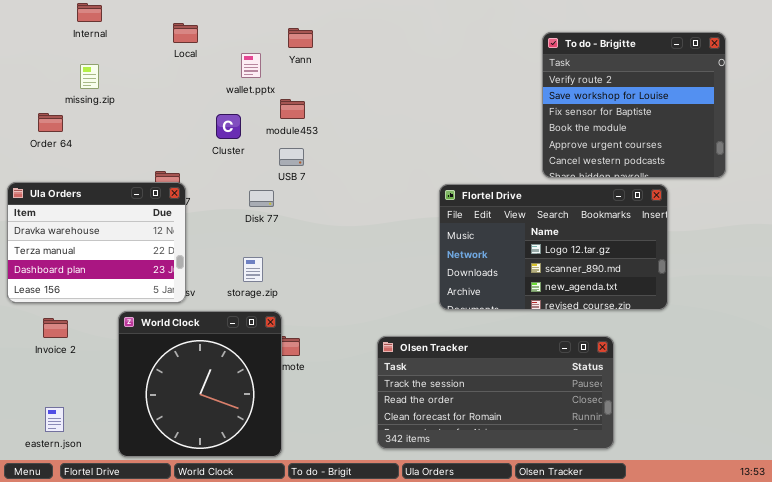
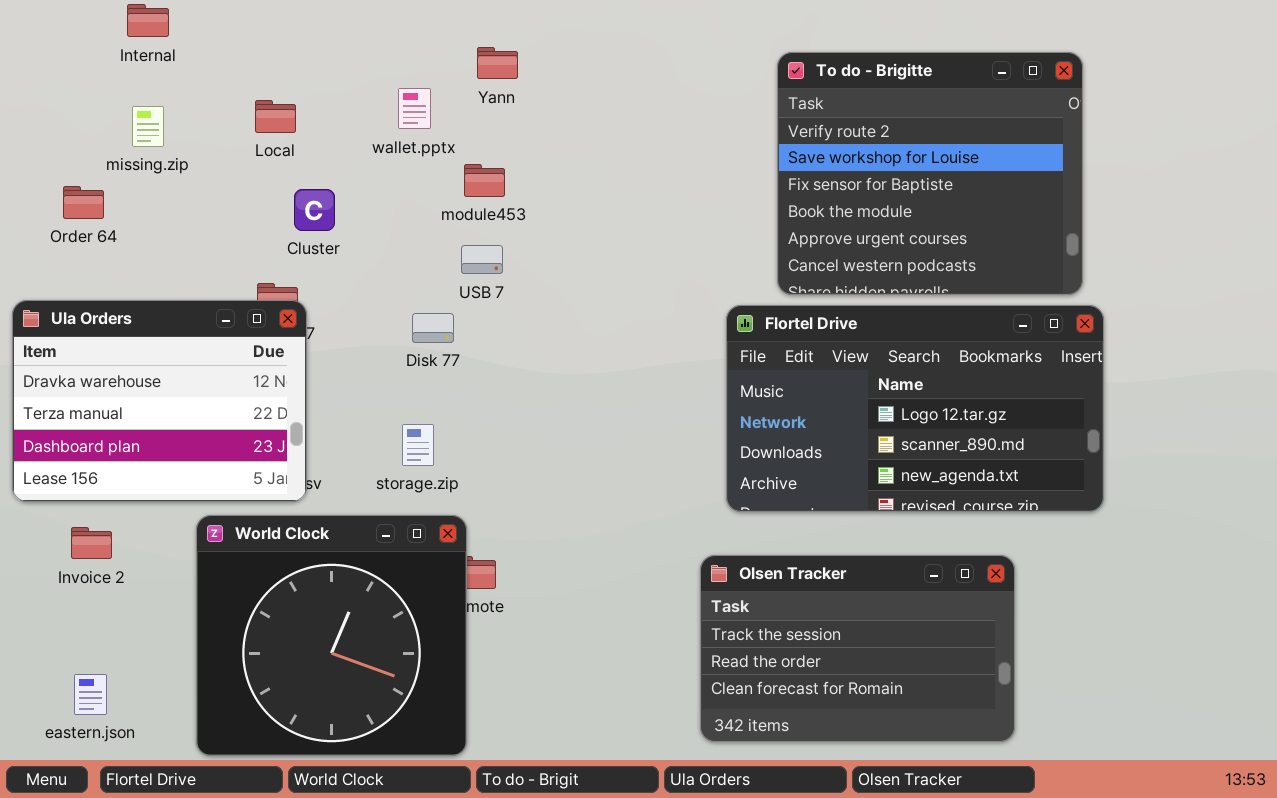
Local: [173,23,198,43] -> [255,100,296,133], moved
To do - Brigitte: [542,32,726,178] -> [777,52,1083,295], moved
Cluster: [216,114,241,139] -> [294,189,335,231], moved
Olsen Tracker: [377,336,614,449] -> [700,555,1015,742], resized

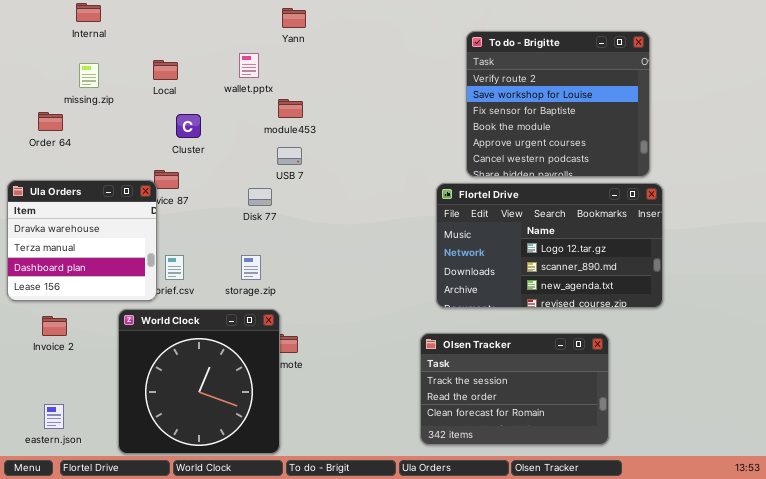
Yann: [477,47,518,79] -> [282,8,306,28], moved
Ula Orders: [12,300,307,502] -> [7,180,157,301], resized

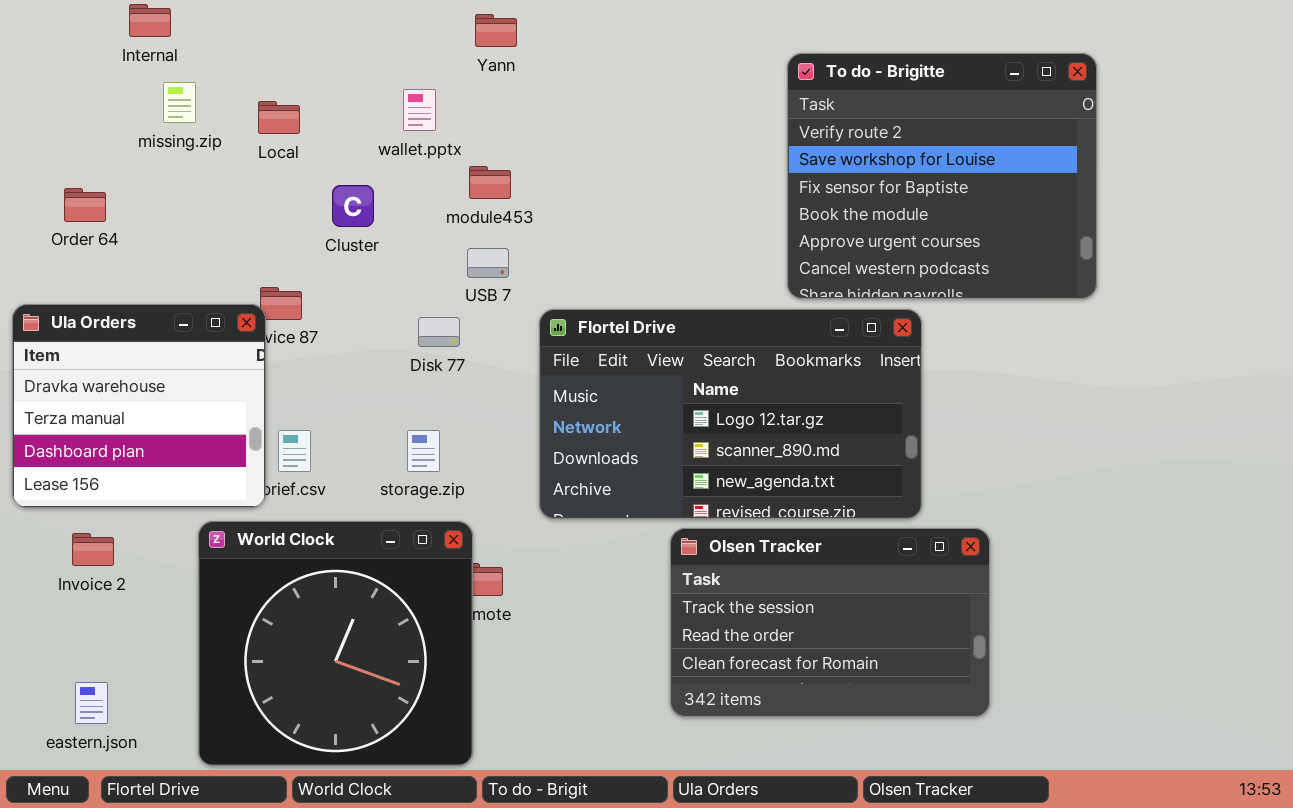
missing.zip: [79,63,99,88] -> [163,82,196,123], moved
Cluster: [176,114,201,138] -> [332,185,374,227], moved
Flortel Drive: [436,183,663,308] -> [539,309,922,519], moved
Olsen Tracker: [420,333,609,445] -> [670,528,990,717], moved

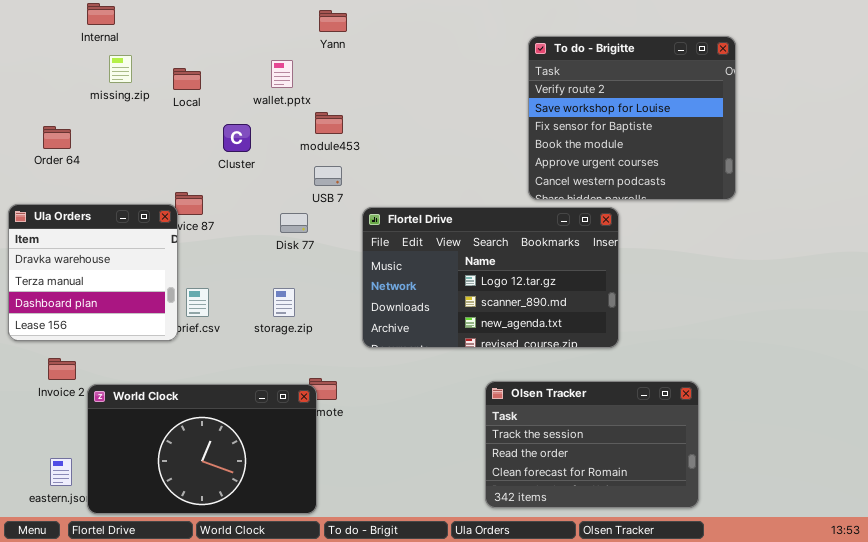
World Clock: [198,521,473,766] -> [87,384,317,514], resized
Olsen Tracker: [670,528,990,717] -> [485,381,699,508], moved

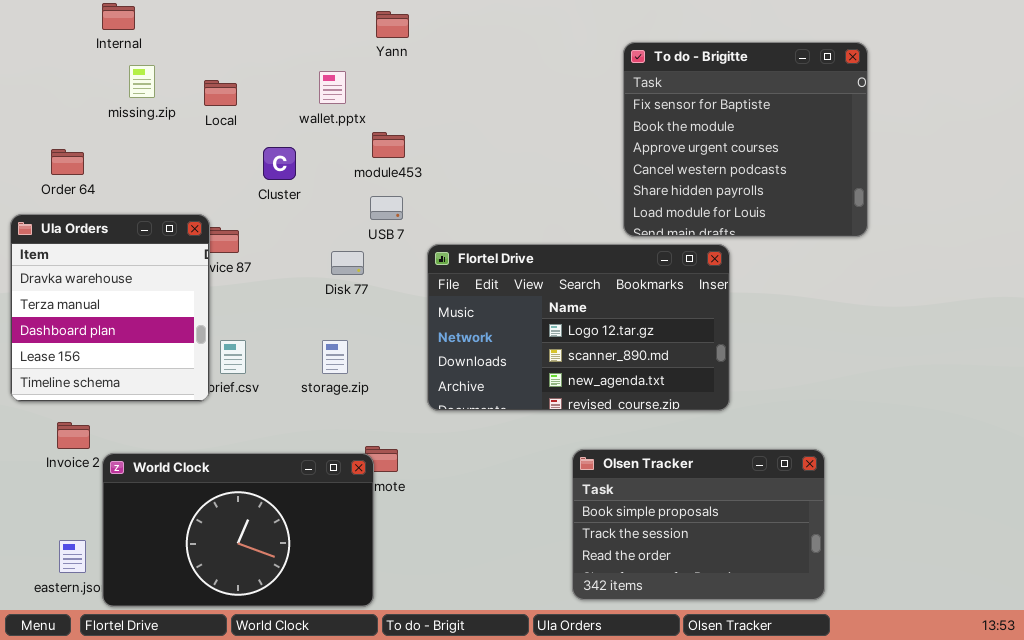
To do - Brigitte: [528,36,736,200] -> [623,42,868,237], scrolled down 2 rows
Ula Orders: [8,204,178,341] -> [10,214,210,402], resized
Olsen Tracker: [485,381,699,508] -> [572,449,825,600], scrolled up 1 row

